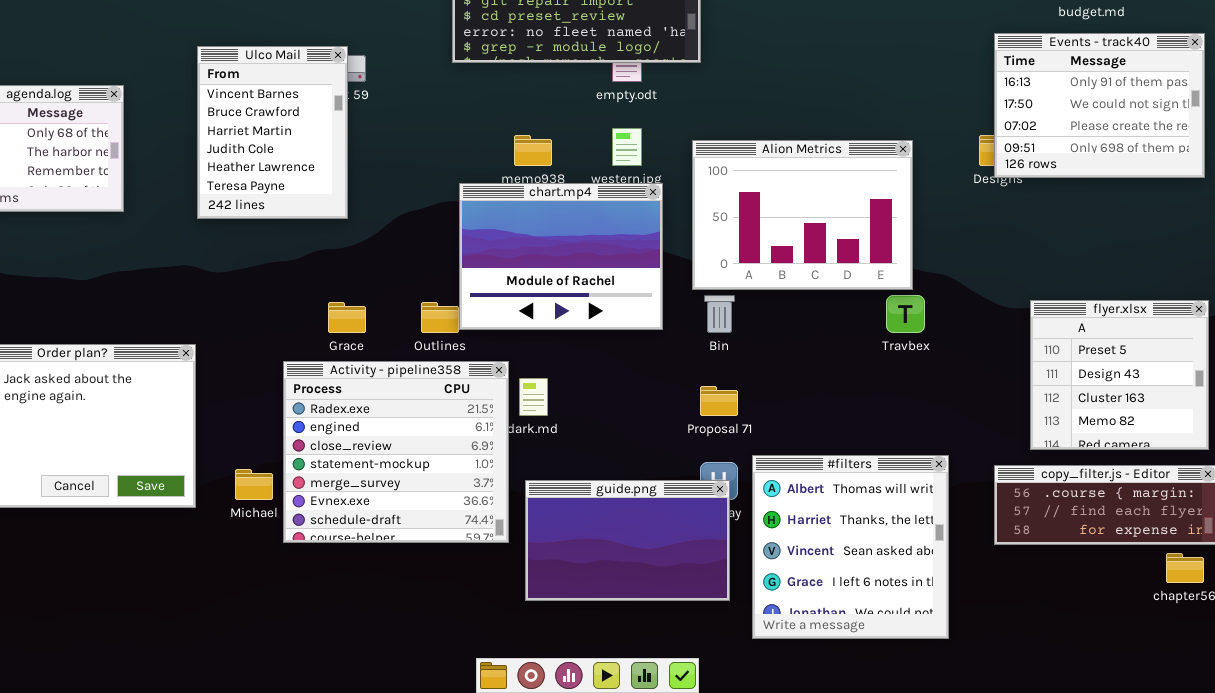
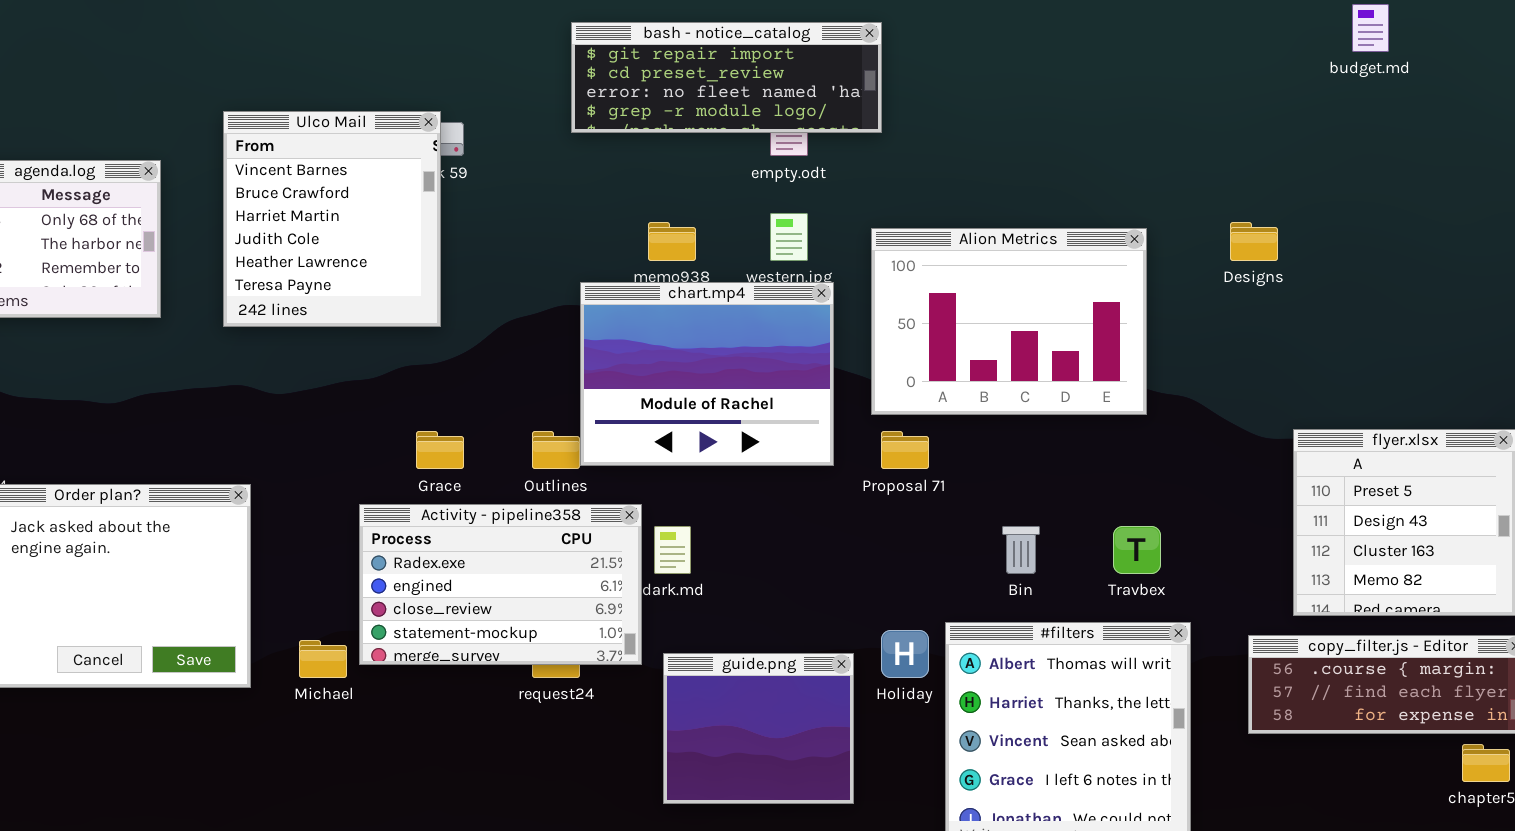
Events - track40: [994,33,1205,178] -> none, closed
Ulco Mail: [197,46,348,219] -> [223,111,441,327], resized
Bin: [704,295,735,333] -> [1002,526,1040,574], moved
Travbex: [886,295,925,333] -> [1113,526,1161,574], moved
Activity - pipeline358: [283,361,509,543] -> [359,504,642,665], resized
Proposal 71: [700,386,738,416] -> [881,431,929,469], moved
guide.png: [525,480,730,601] -> [663,653,854,804], resized

